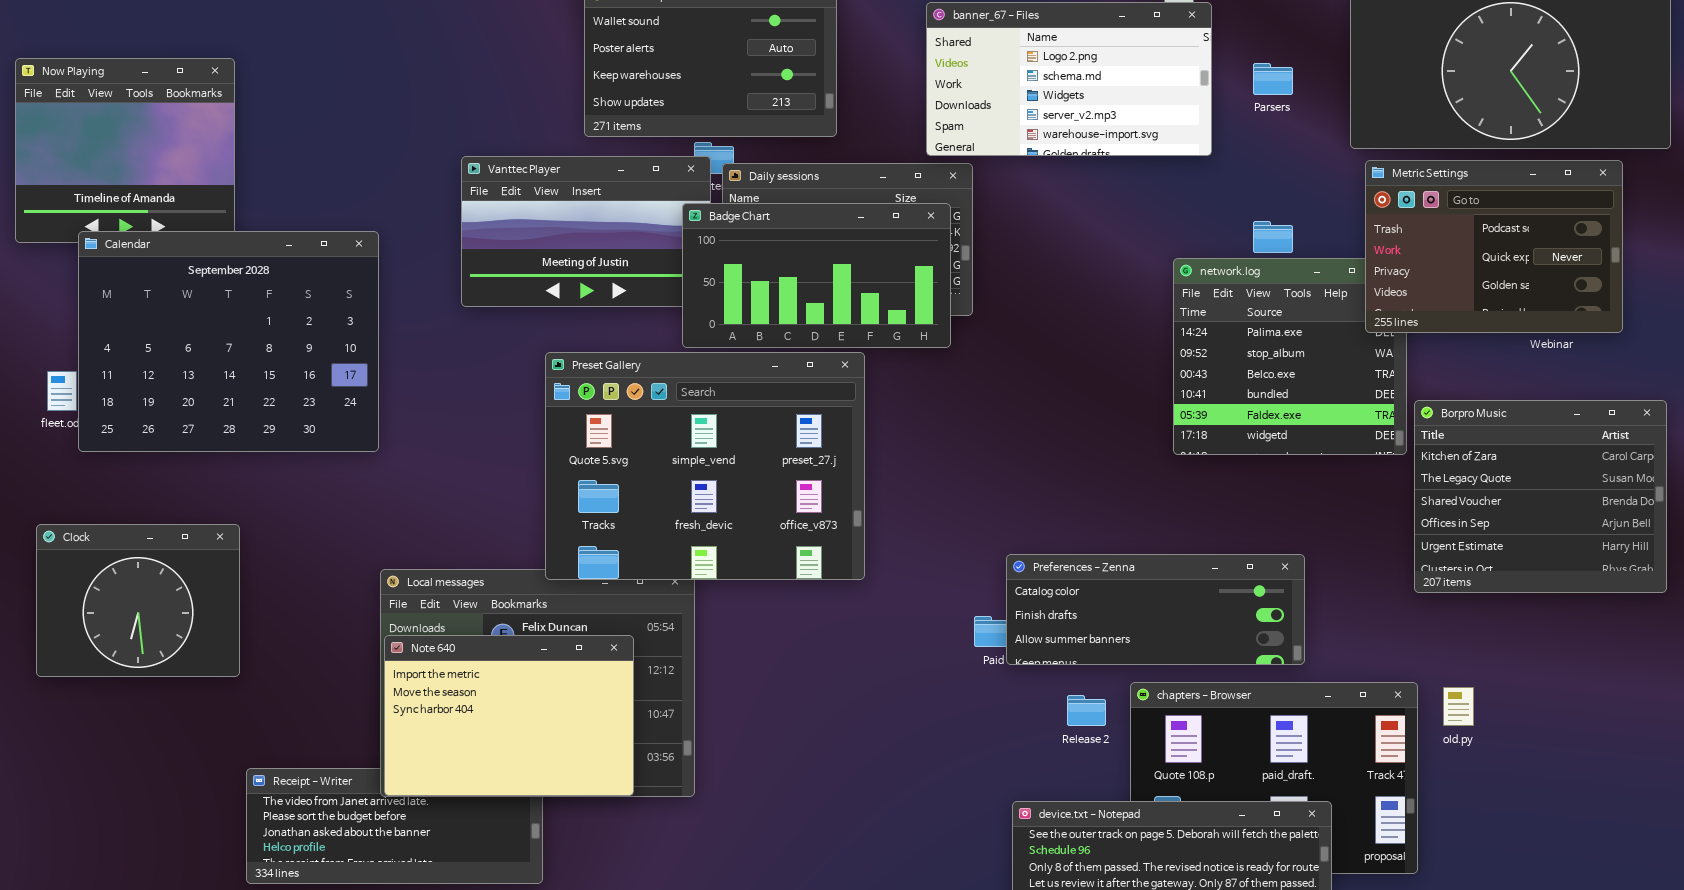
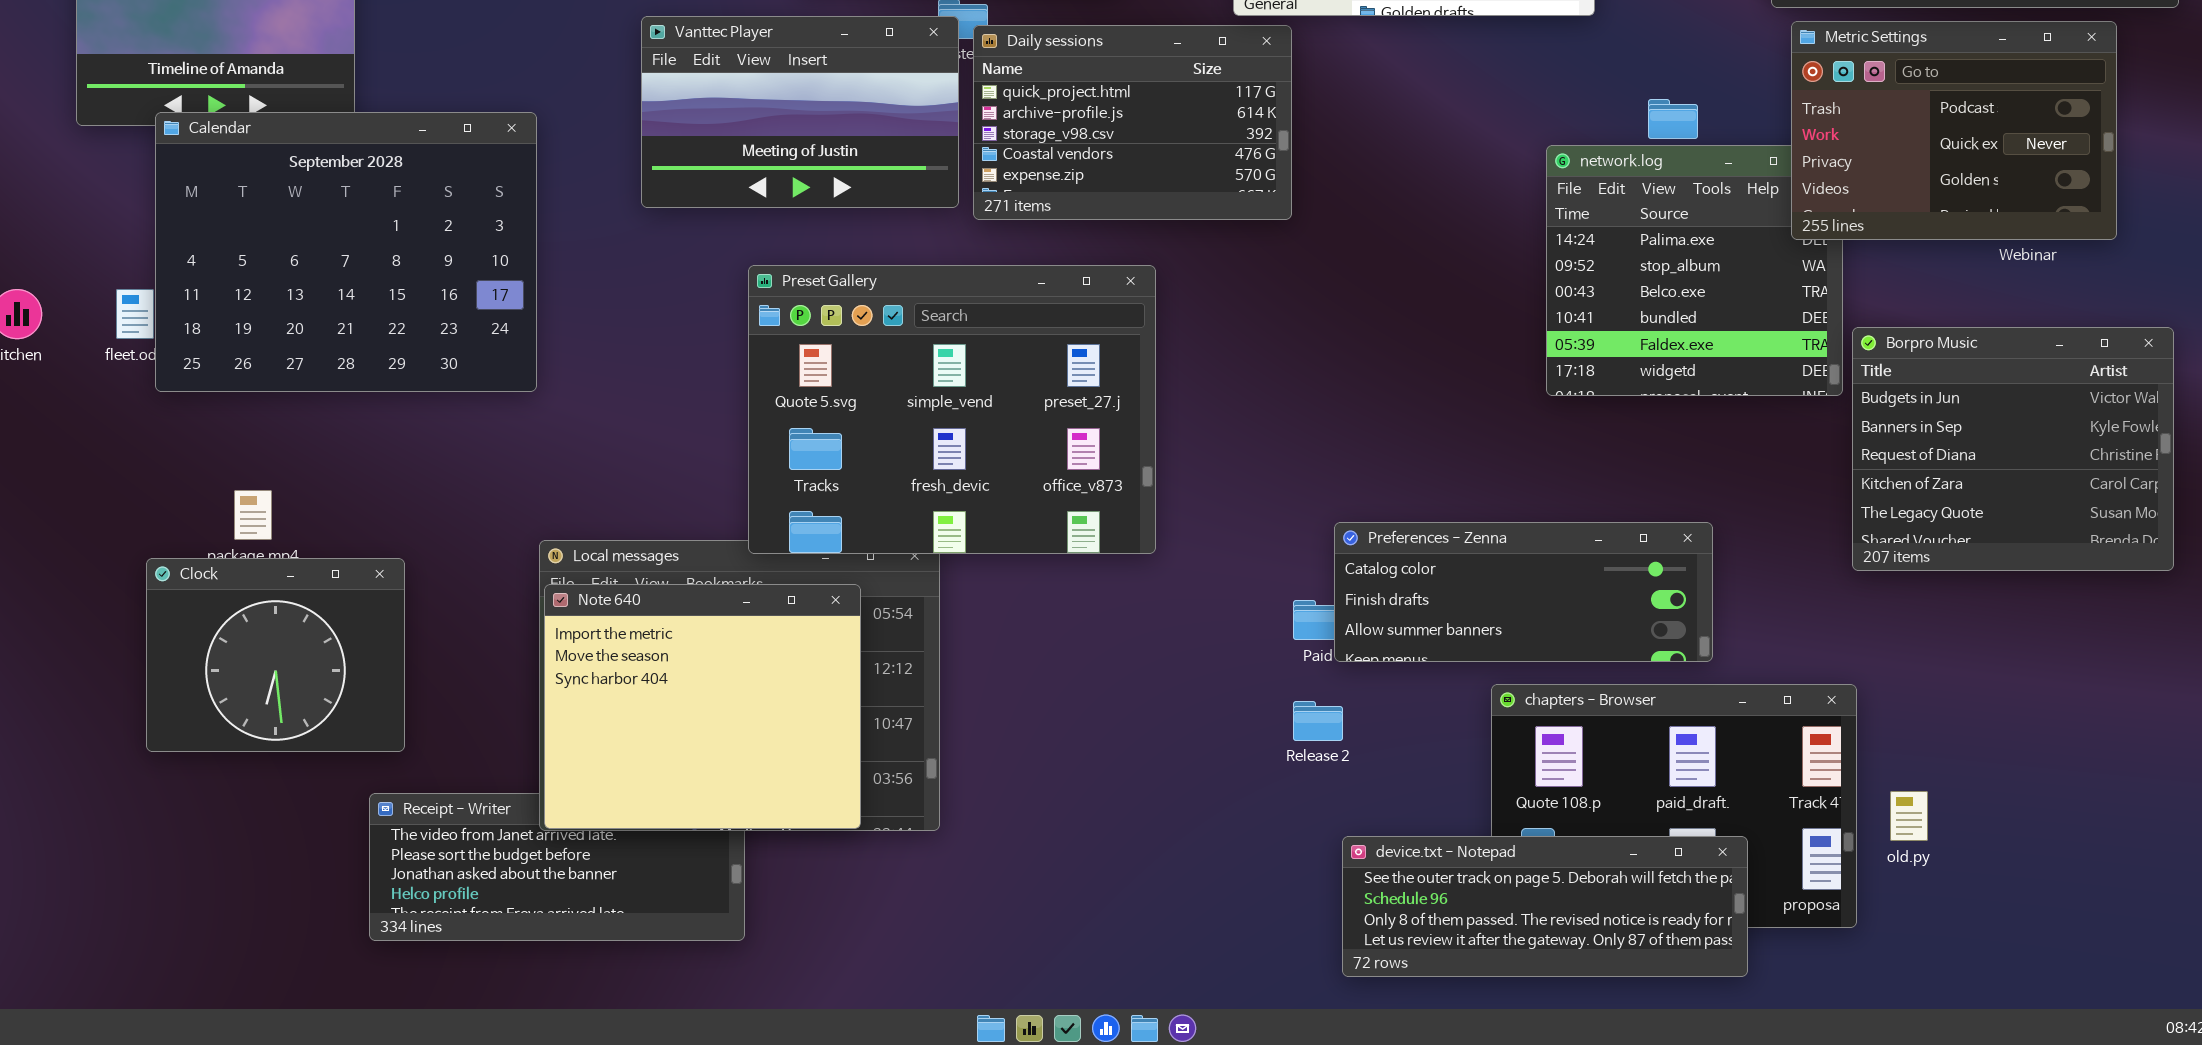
Badge Chart: [682,203,951,348] -> none, closed
Borpro Music: [1414,400,1667,593] -> [1852,327,2174,571], scrolled up 3 rows
Clock: [36,524,240,677] -> [146,558,405,752], moved
Note 640: [384,635,634,796] -> [544,584,861,829], resized
old.py: [1443,687,1474,726] -> [1890,791,1928,841], moved
Release 2: [1067,695,1106,726] -> [1293,701,1343,741], moved

